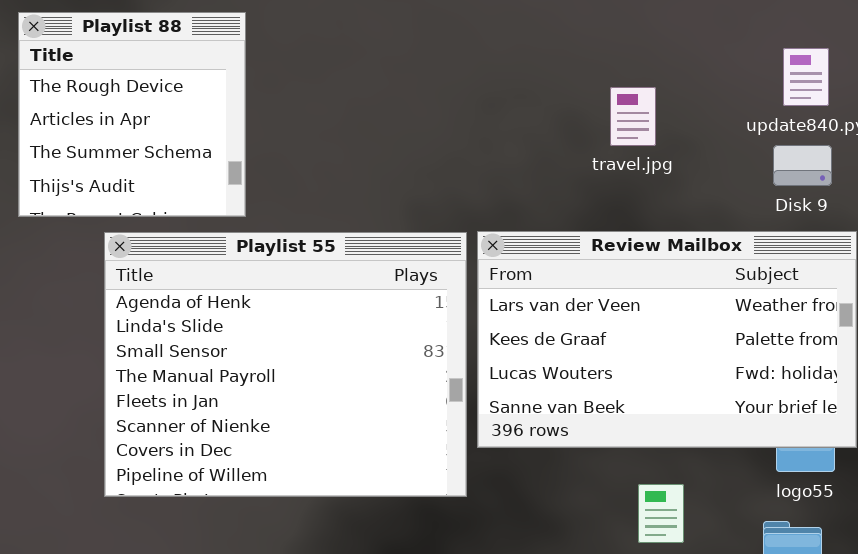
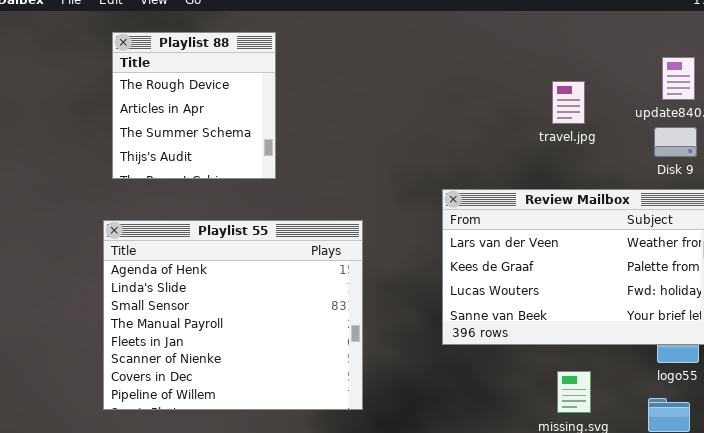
travel.jpg: [610,87,656,146] -> [552,81,585,124], moved
Playlist 55: [104,232,467,497] -> [103,220,363,410], moved

